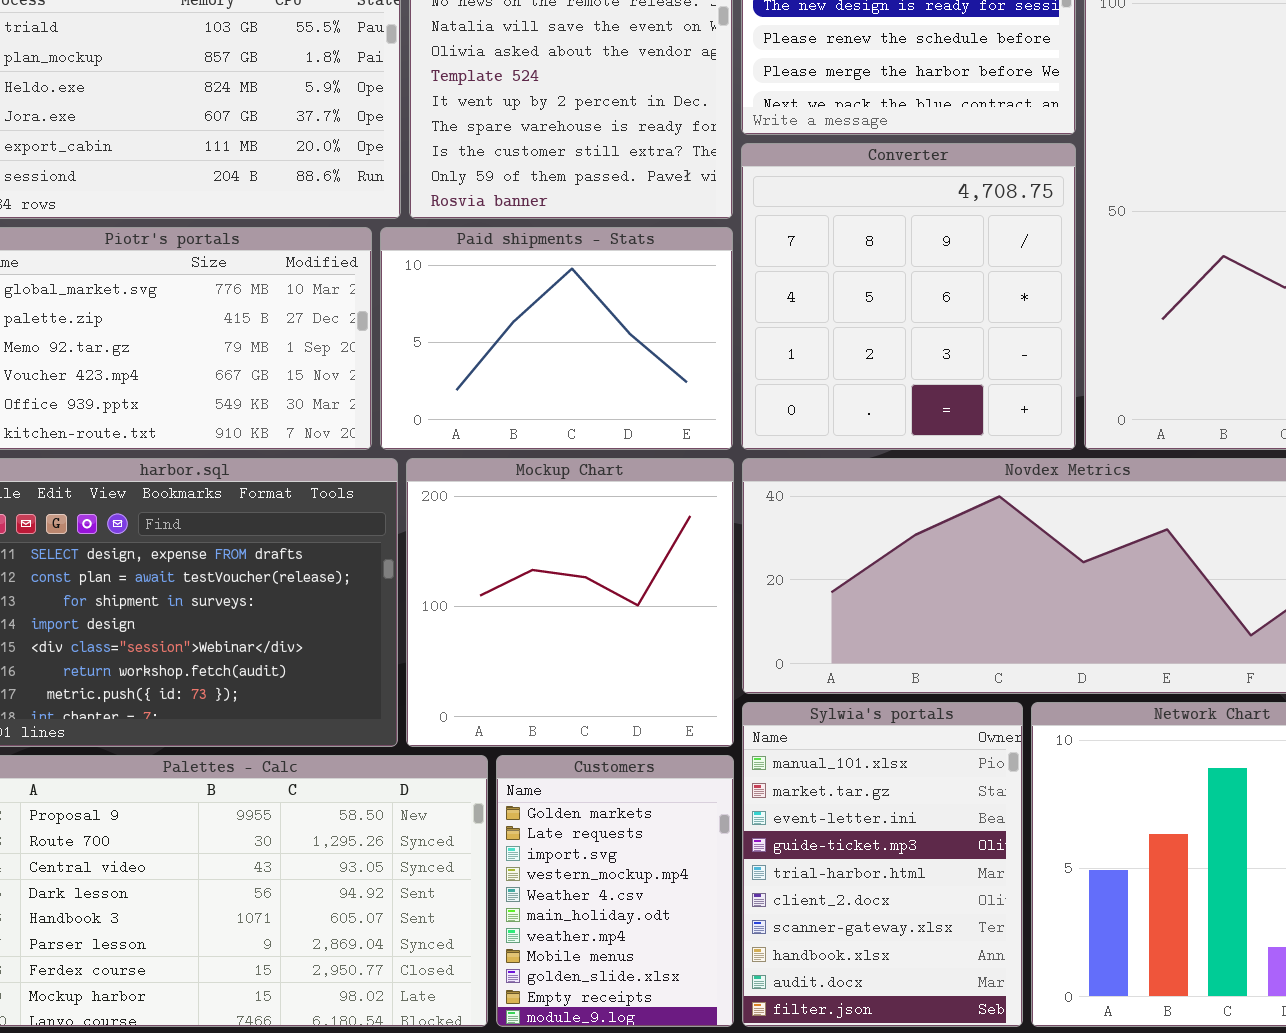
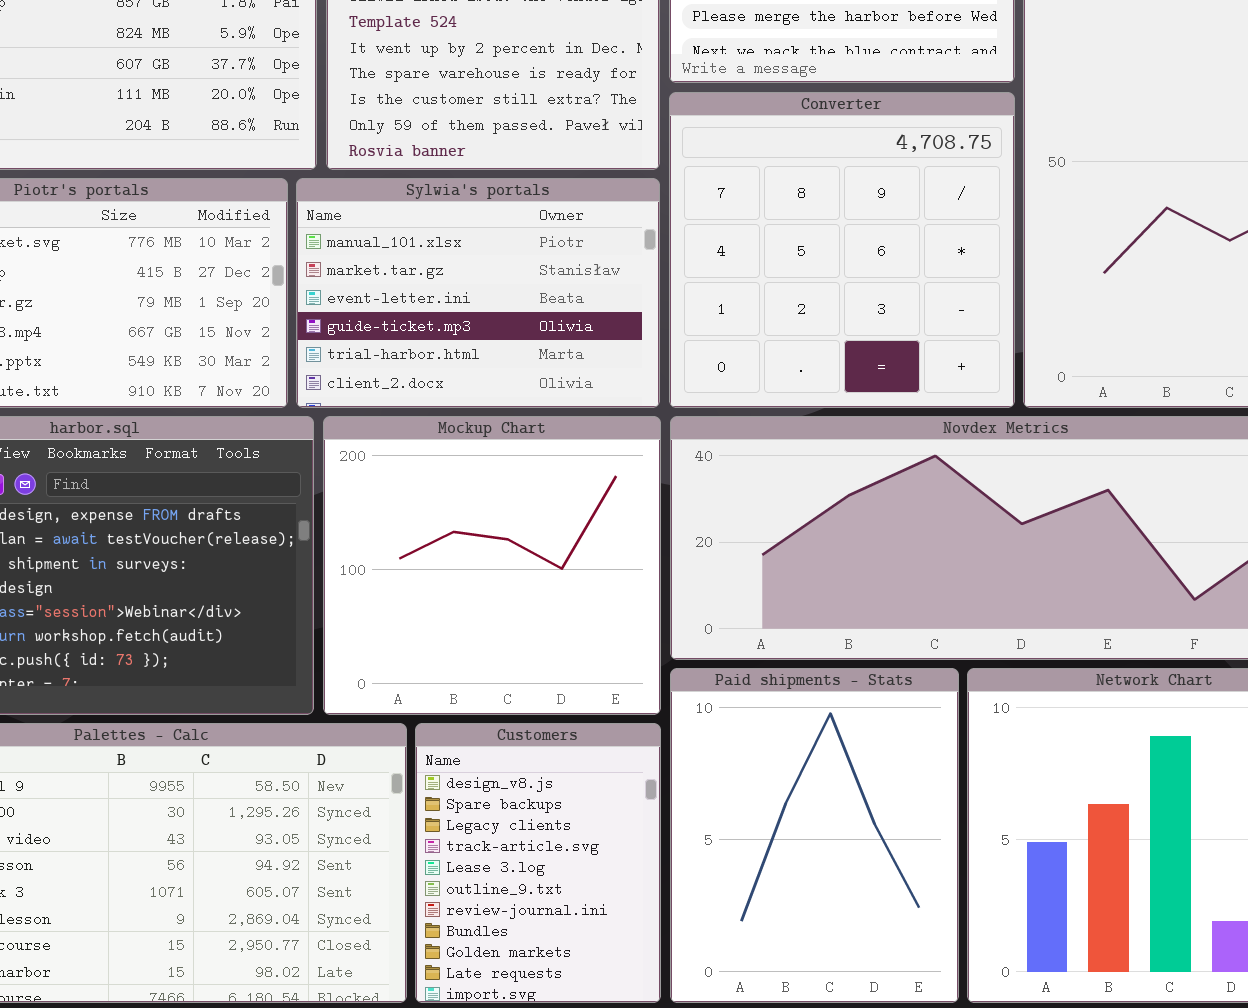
Paid shipments - Stats: [380,227,733,450] -> [670,668,959,1003], moved, resized
Sylwia's portals: [742,702,1023,1027] -> [296,178,660,408], moved, resized
Customers: [496,755,734,1027] -> [415,723,661,1003], scrolled up 8 rows

